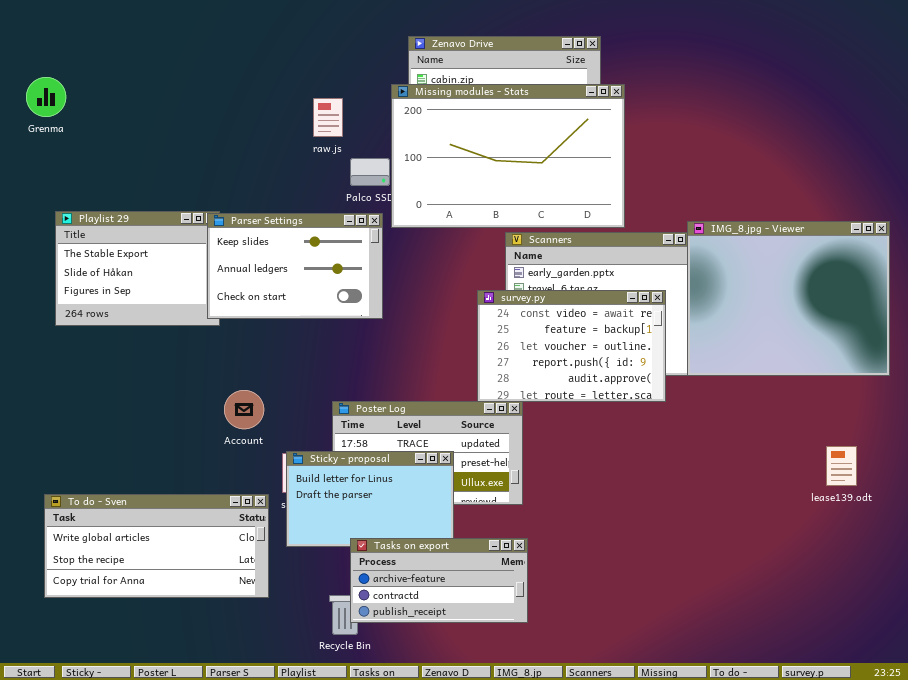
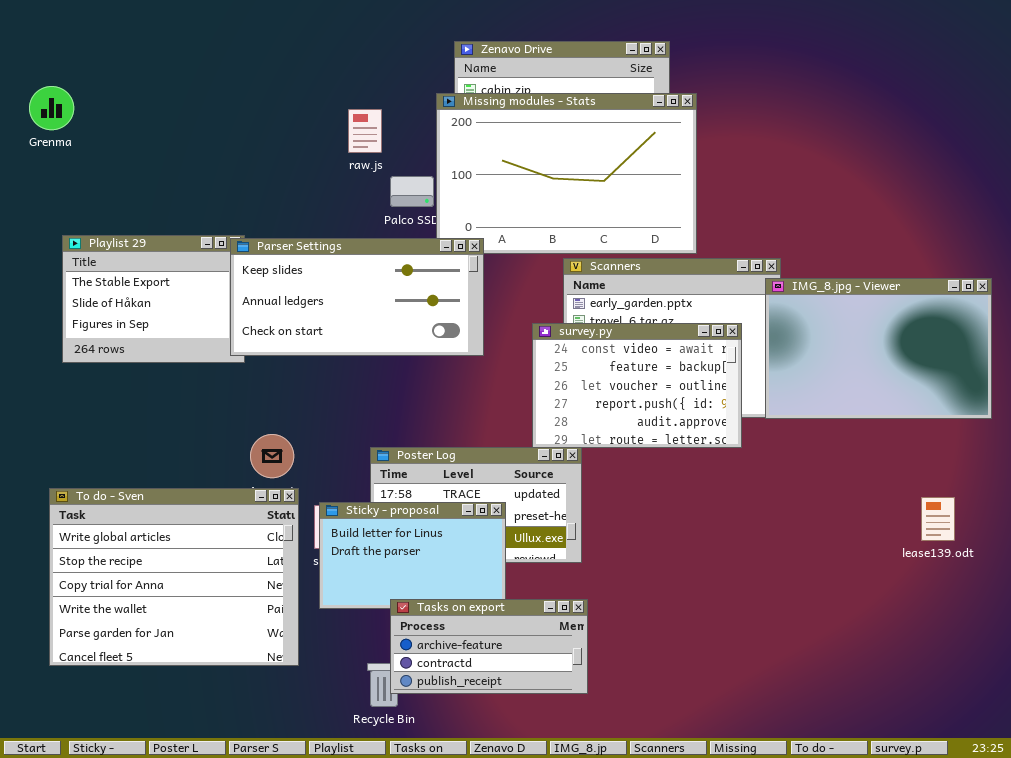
Parser Settings: [207,213,383,319] -> [230,238,484,356], resized
IMG_8.jpg - Viewer: [687,221,890,376] -> [765,278,992,419], resized
To do - Sven: [44,494,269,598] -> [49,488,299,666], resized

